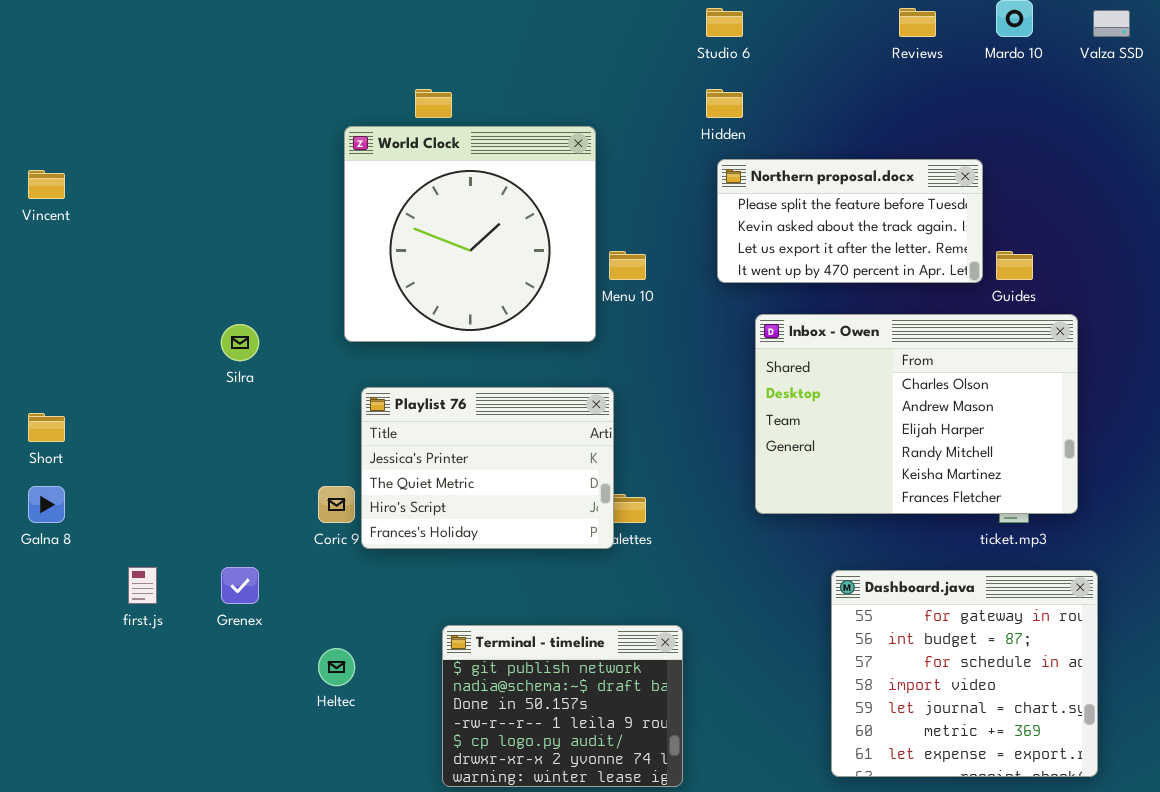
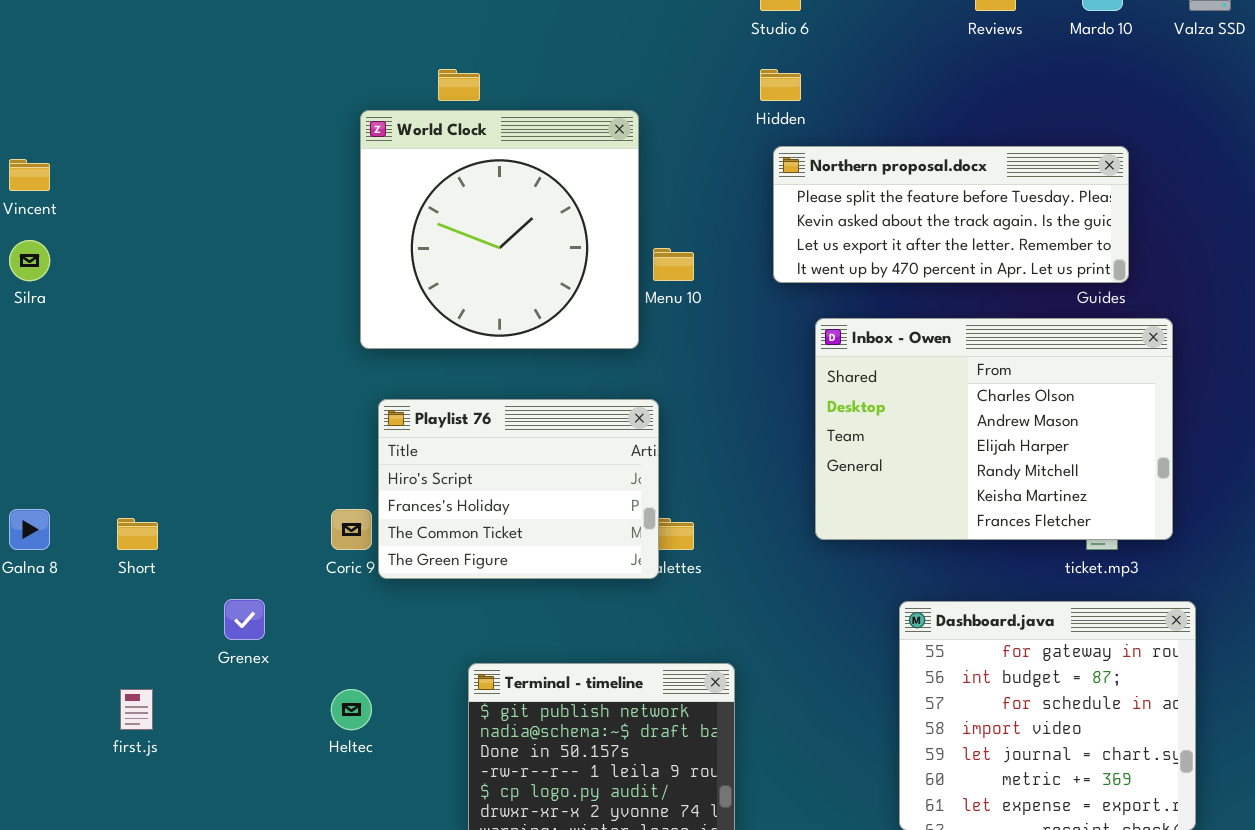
Northern proposal.docx: [717,159,983,283] -> [773,146,1129,283], resized
Silra: [221,324,259,361] -> [9,240,50,281], moved
Playlist 76: [361,387,614,549] -> [378,399,659,579], scrolled down 2 rows
Short: [28,413,65,442] -> [117,518,158,550], moved
first.js: [128,567,157,604] -> [120,689,153,730], moved

